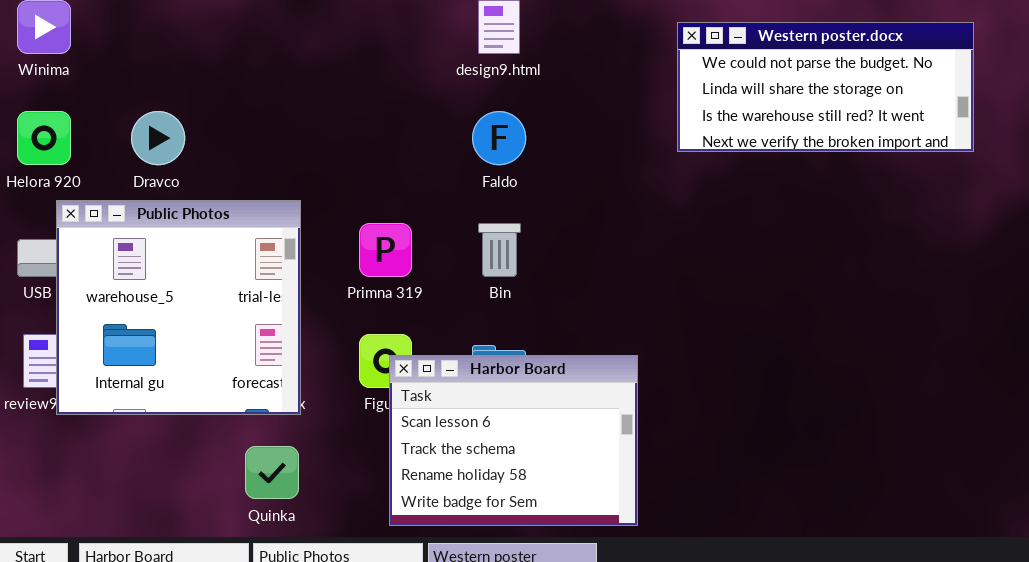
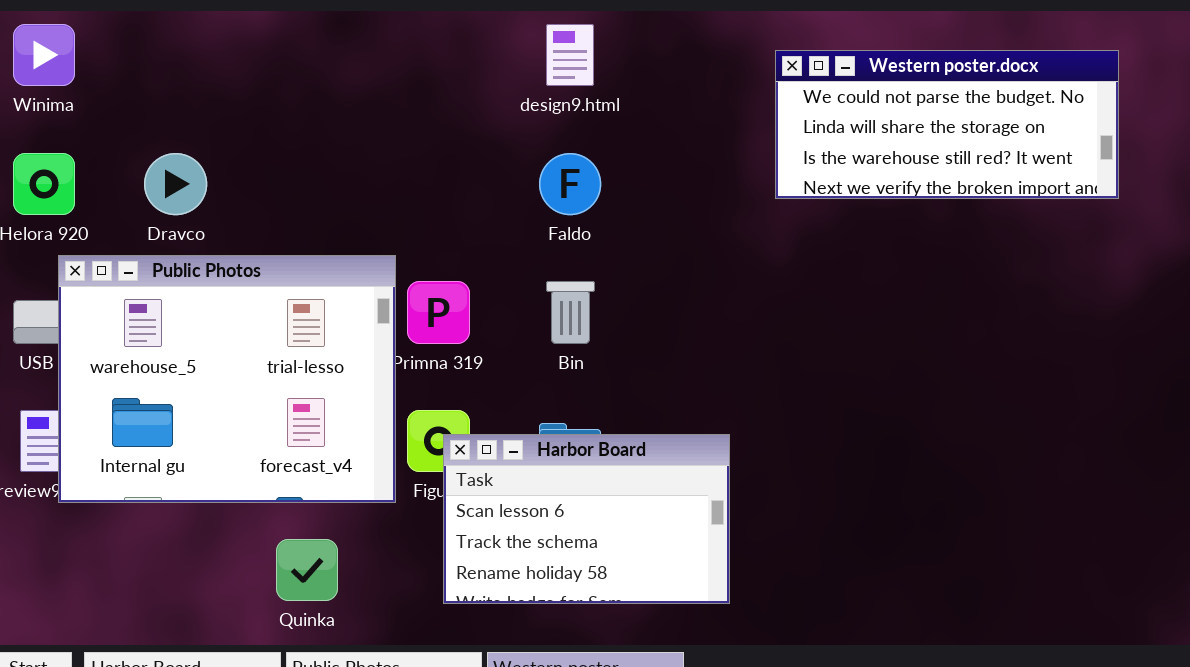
Public Photos: [56,200,301,415] -> [58,255,396,503], resized
Harbor Board: [389,355,638,526] -> [443,434,730,604], resized

